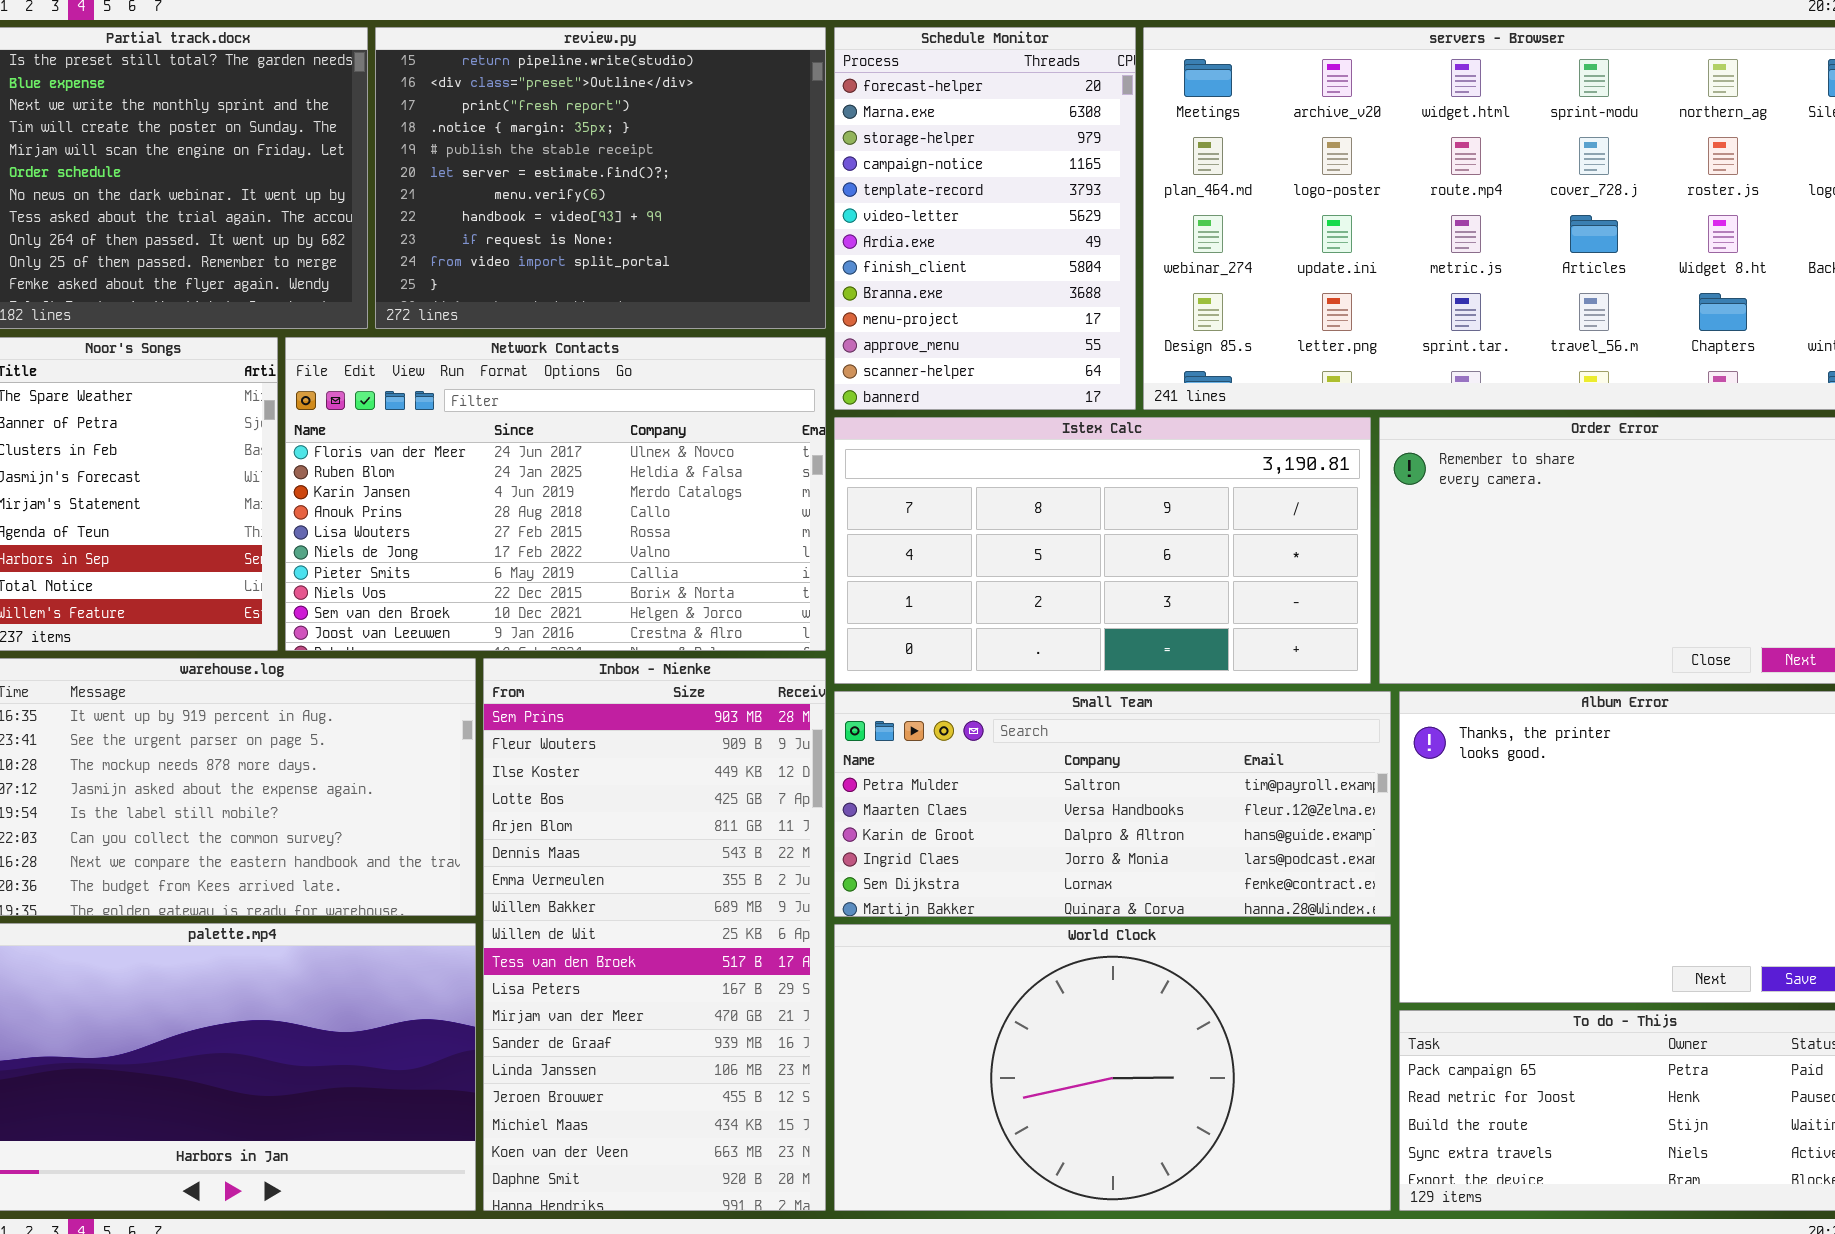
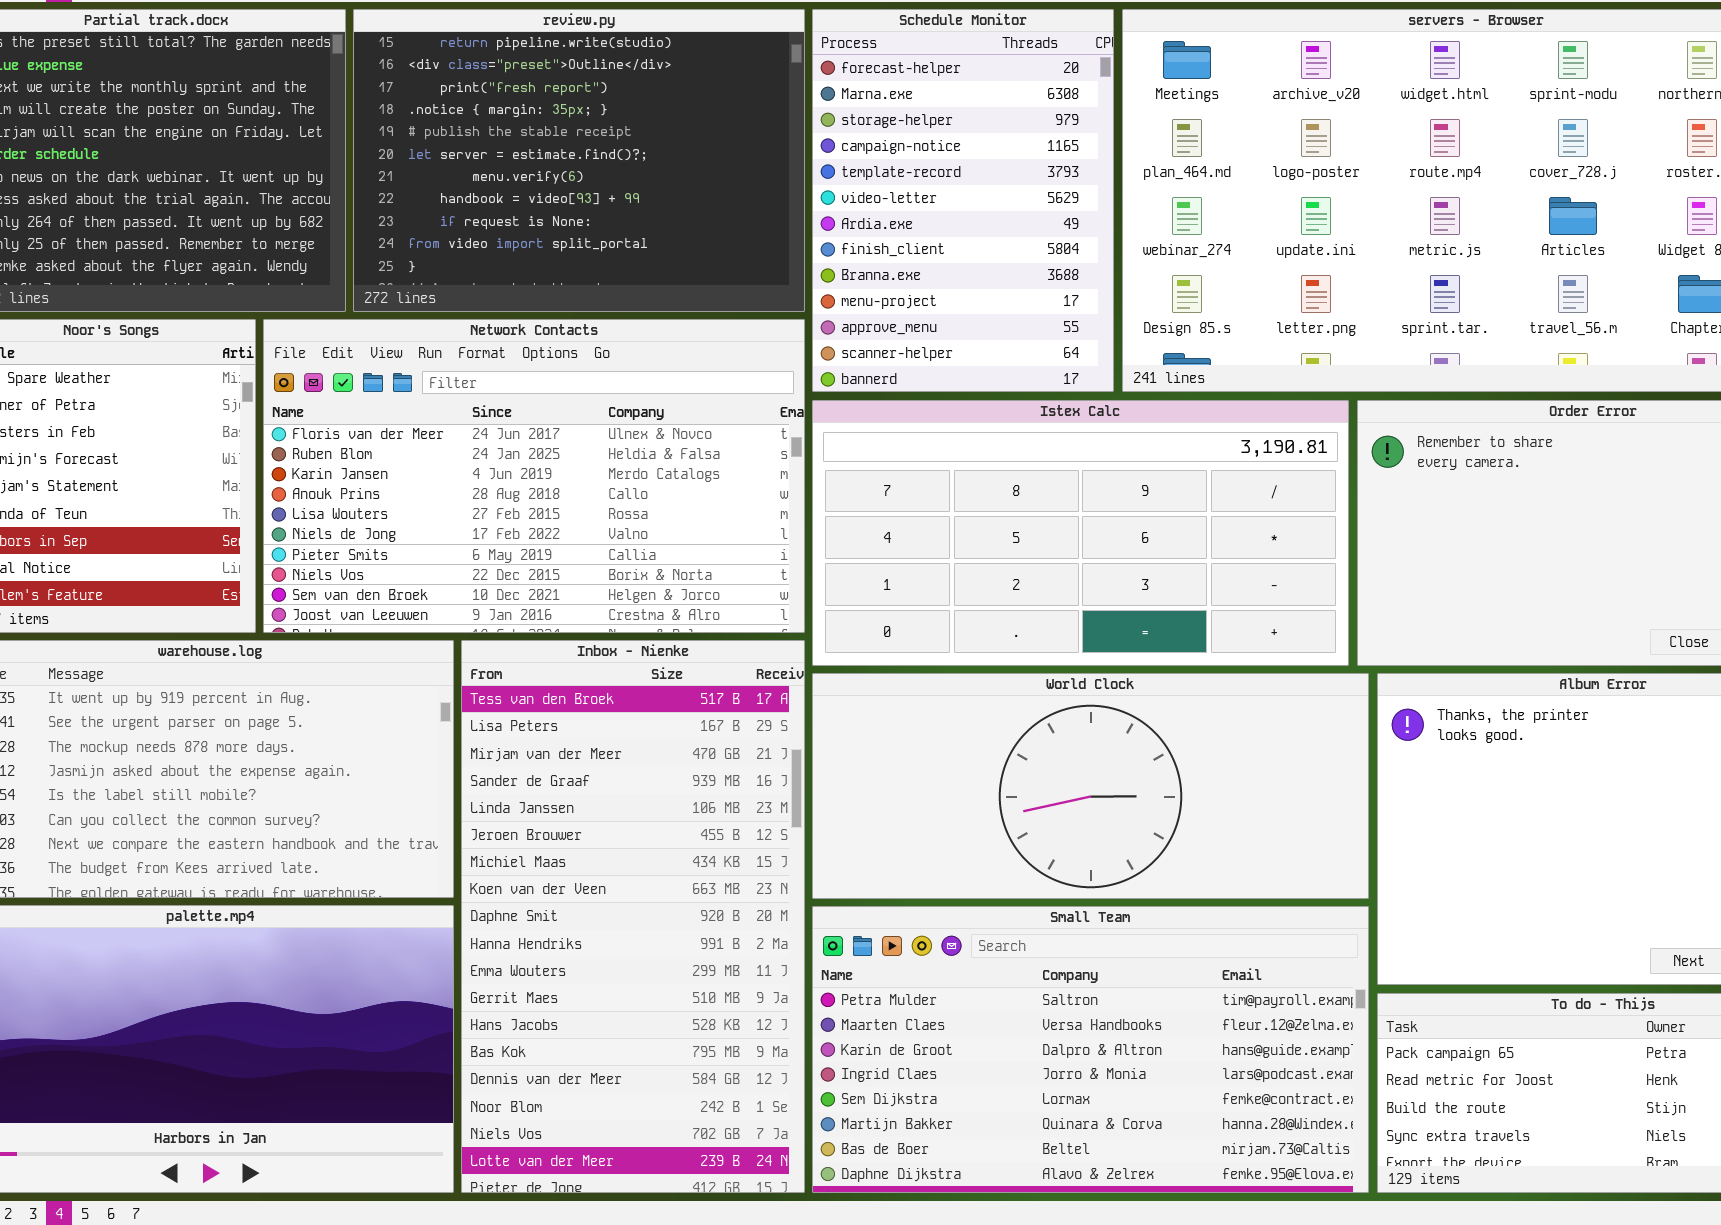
Inbox - Nienke: [483,658,826,1211] -> [461,640,805,1193], scrolled down 9 rows
Small Team: [834,691,1391,917] -> [812,906,1369,1193], moved, resized
World Clock: [834,924,1391,1211] -> [812,673,1369,899], moved, resized

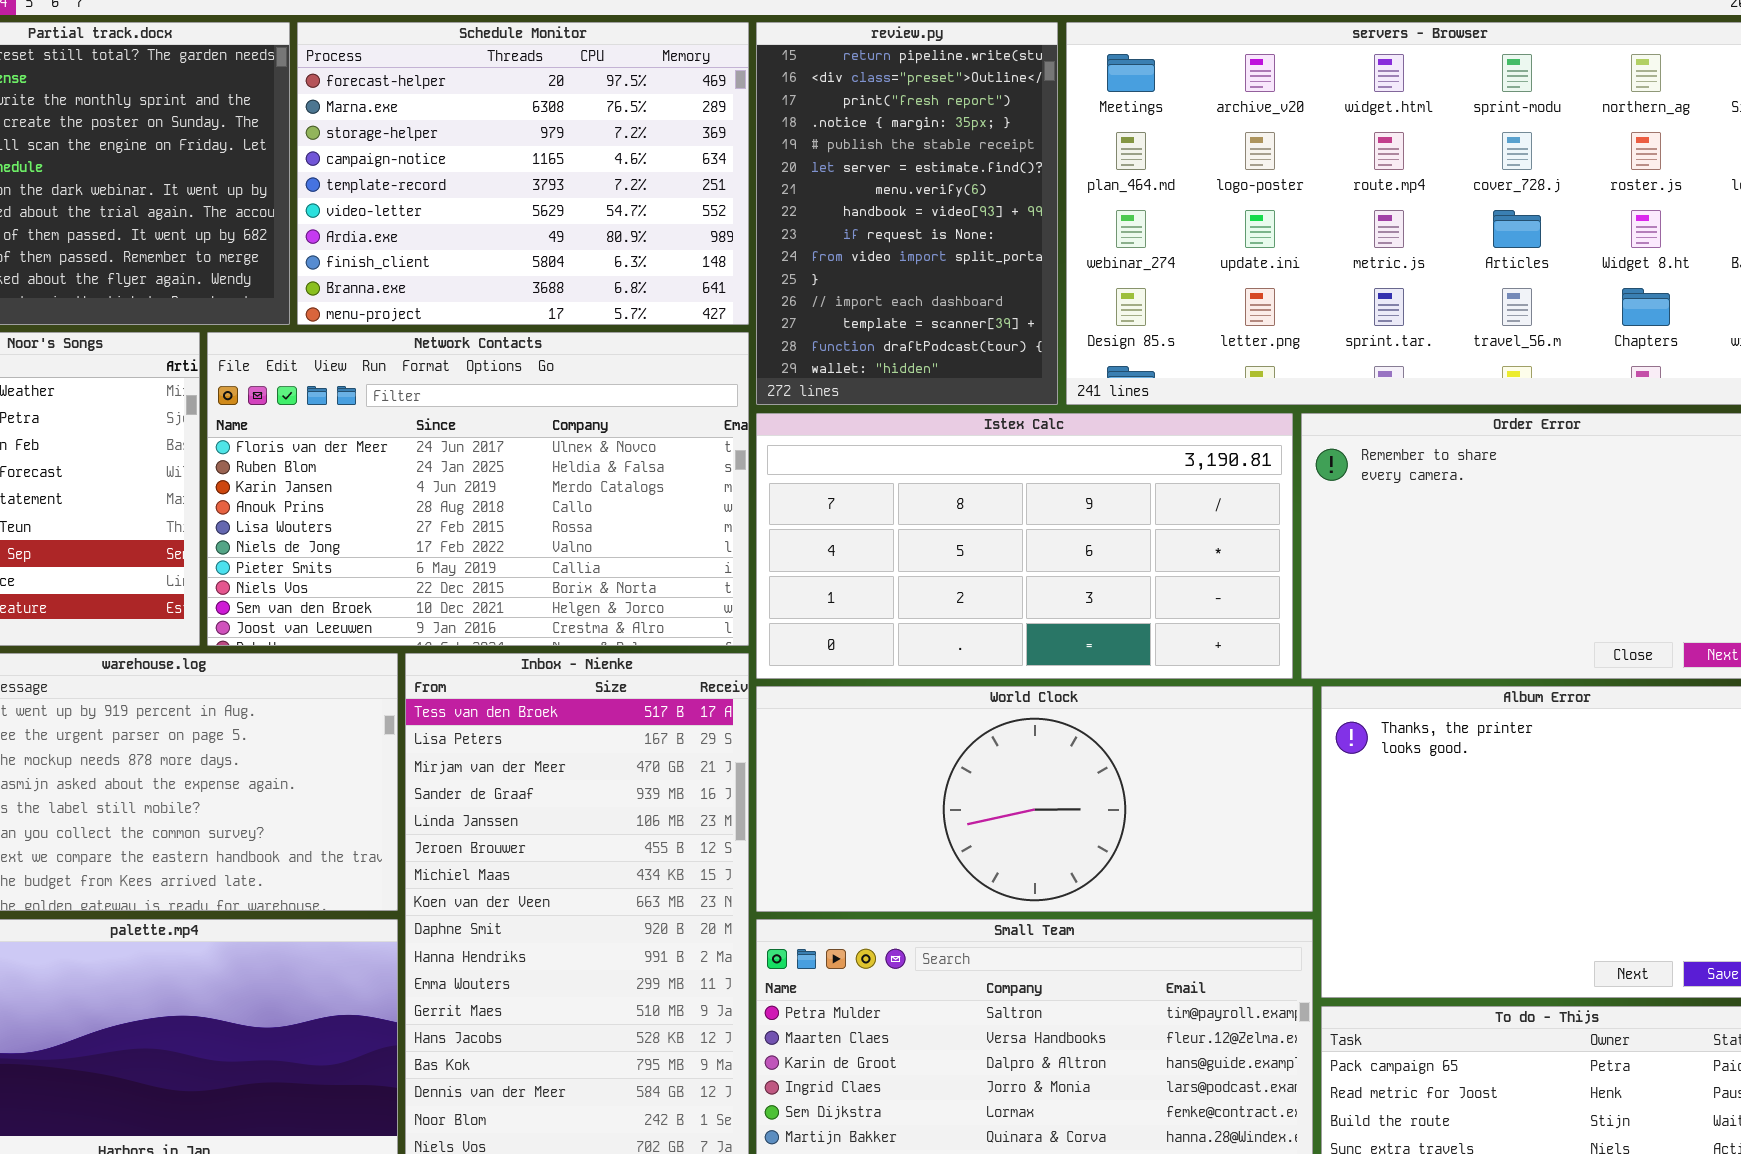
review.py: [353,9,805,312] -> [756,22,1058,405], moved, resized
Schedule Monitor: [812,9,1114,392] -> [297,22,749,325], moved, resized

